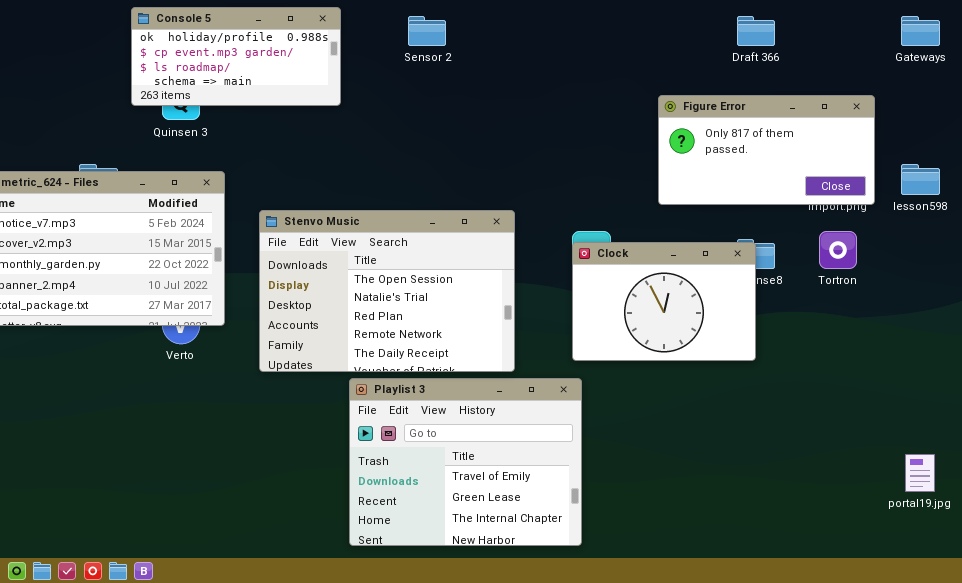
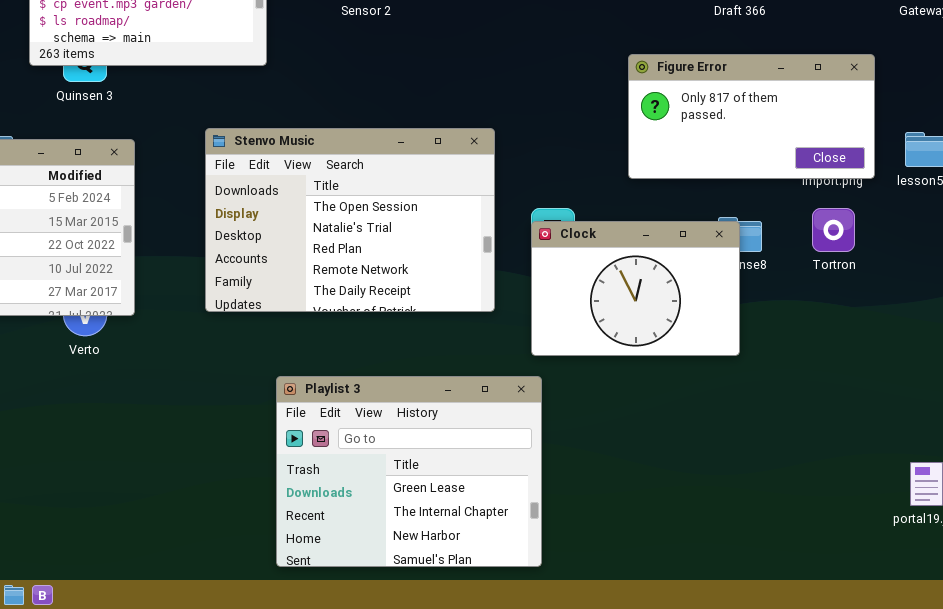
Stenvo Music: [259,210,515,372] -> [205,128,495,312], moved
Playlist 3: [349,378,582,546] -> [276,376,542,567], scrolled down 1 row

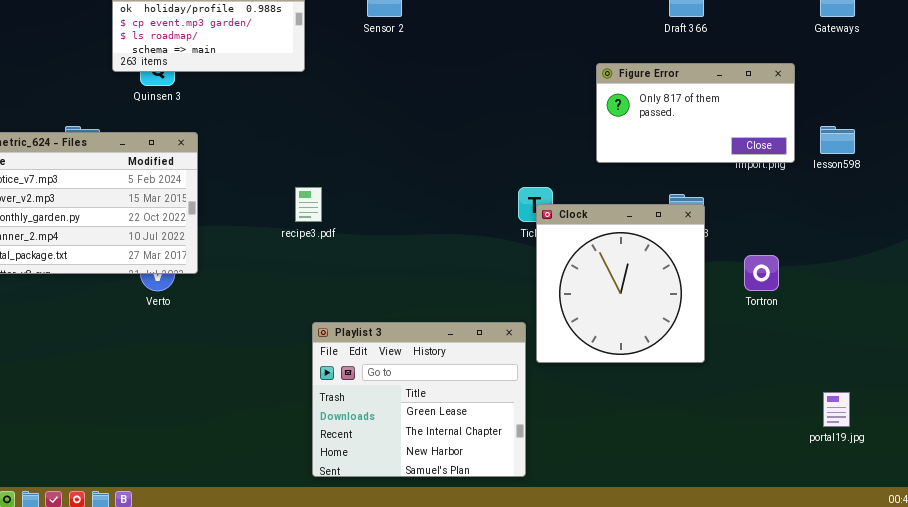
Stenvo Music: [205,128,495,312] -> none, closed
Tortron: [812,208,855,252] -> [744,255,779,291], moved
Clock: [531,221,740,356] -> [536,204,705,363], moved, resized

